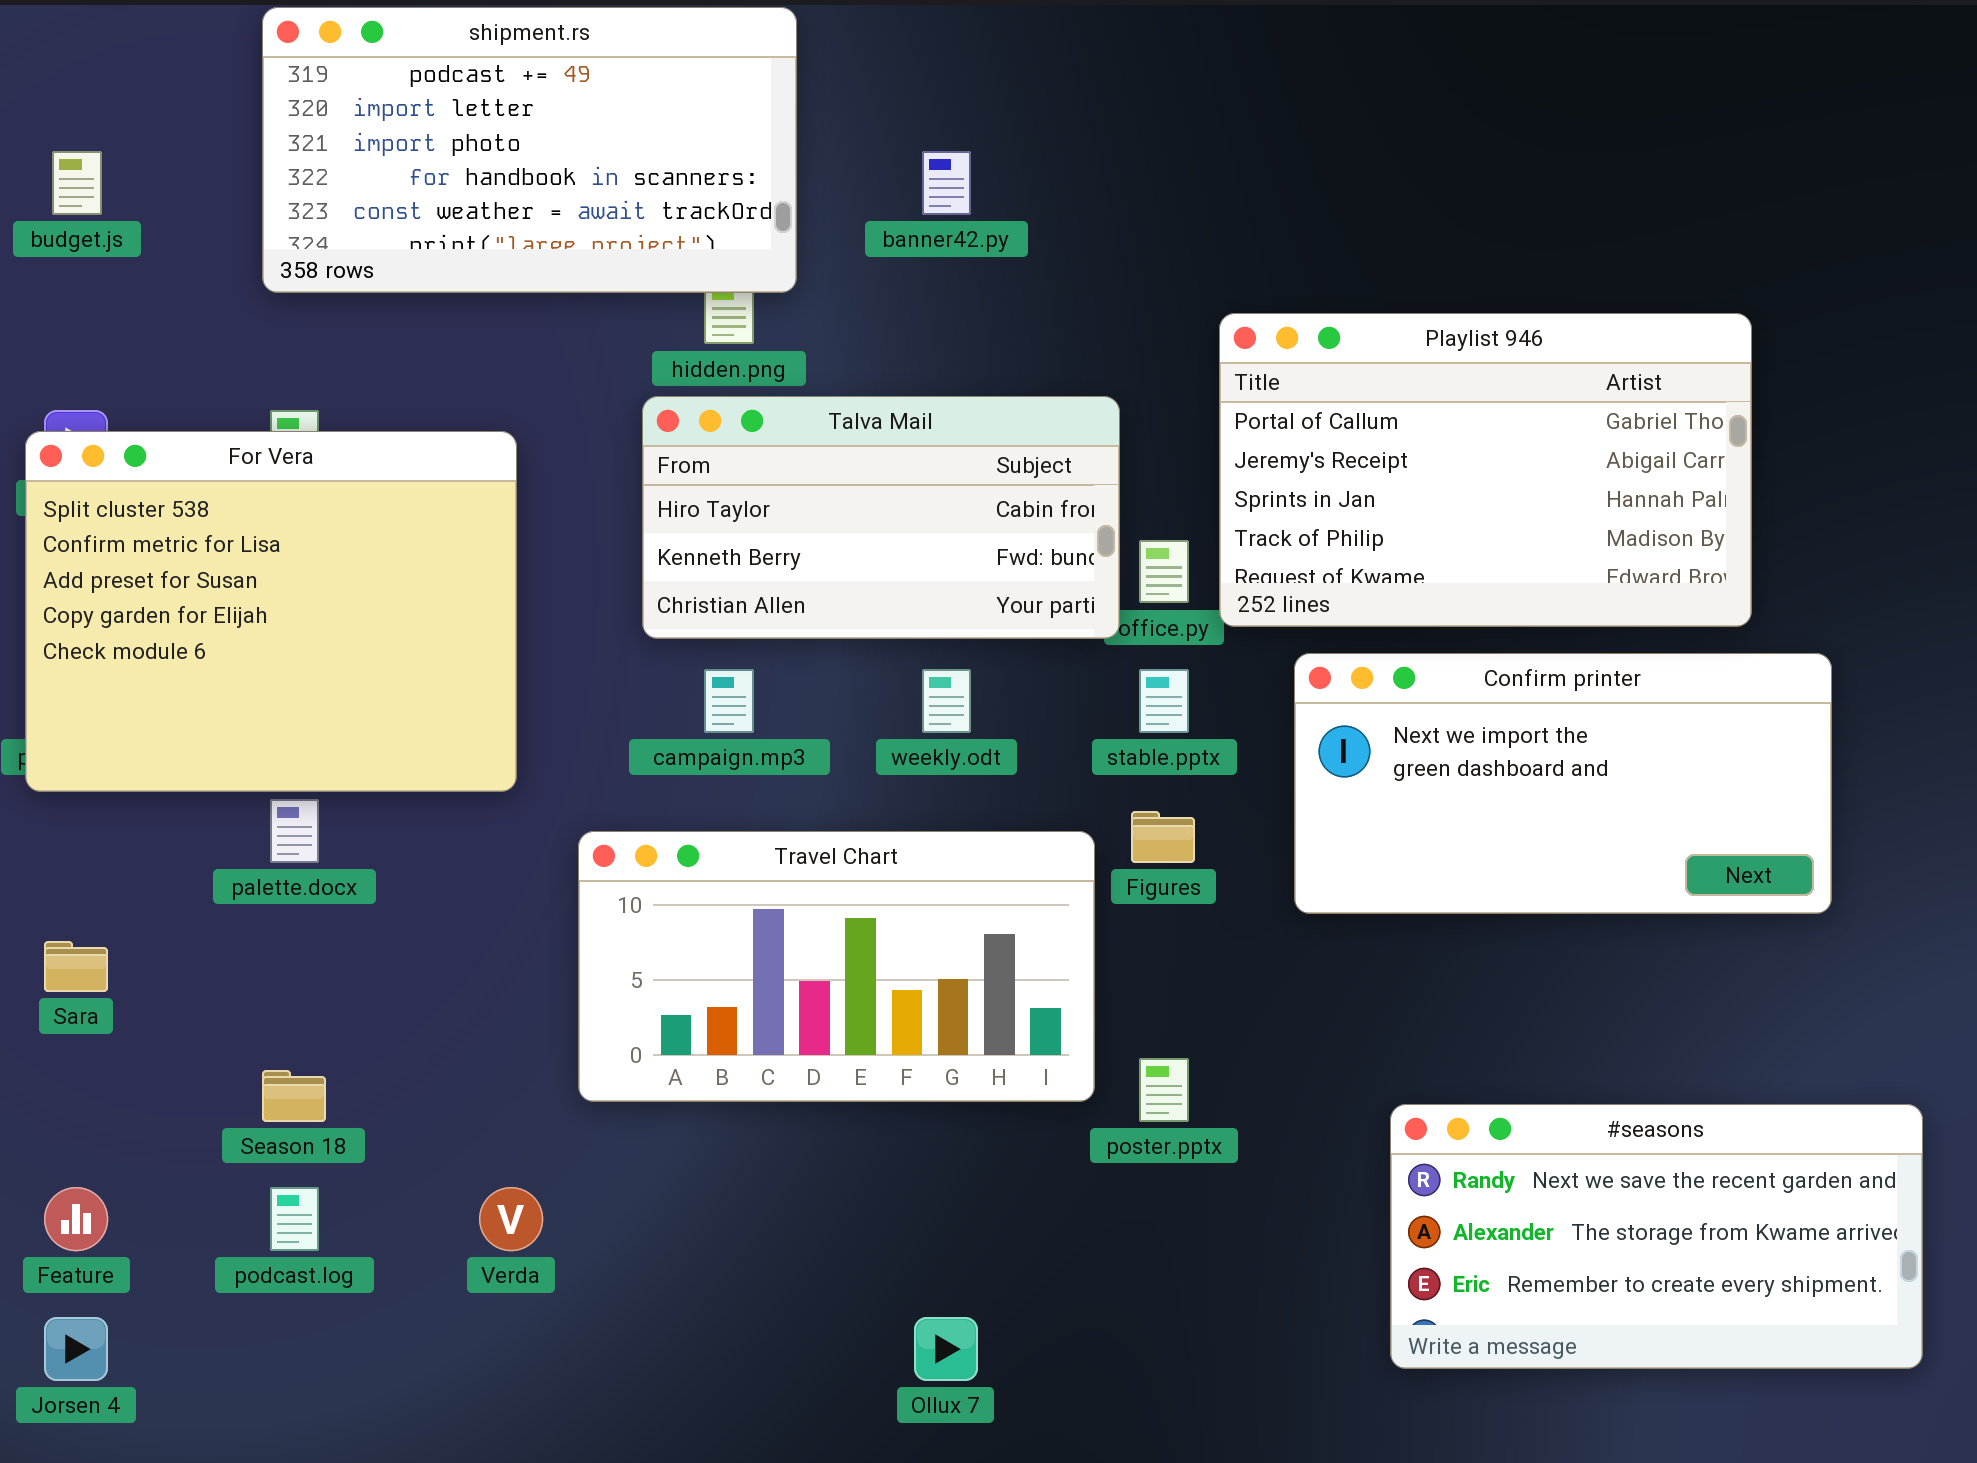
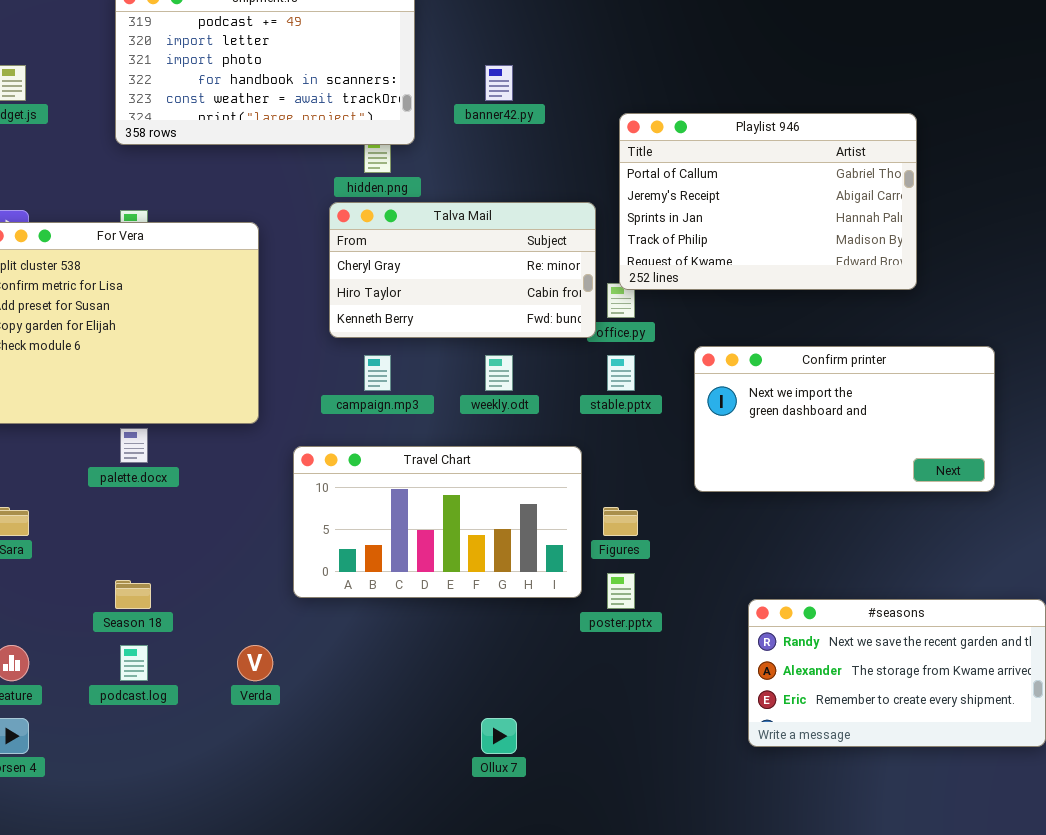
Playlist 946: [1219,313,1752,627] -> [619,113,917,290], moved
Talva Mail: [642,396,1120,639] -> [329,202,596,338], scrolled up 1 row
Figures: [1131,811,1195,863] -> [603,507,638,536], moved

